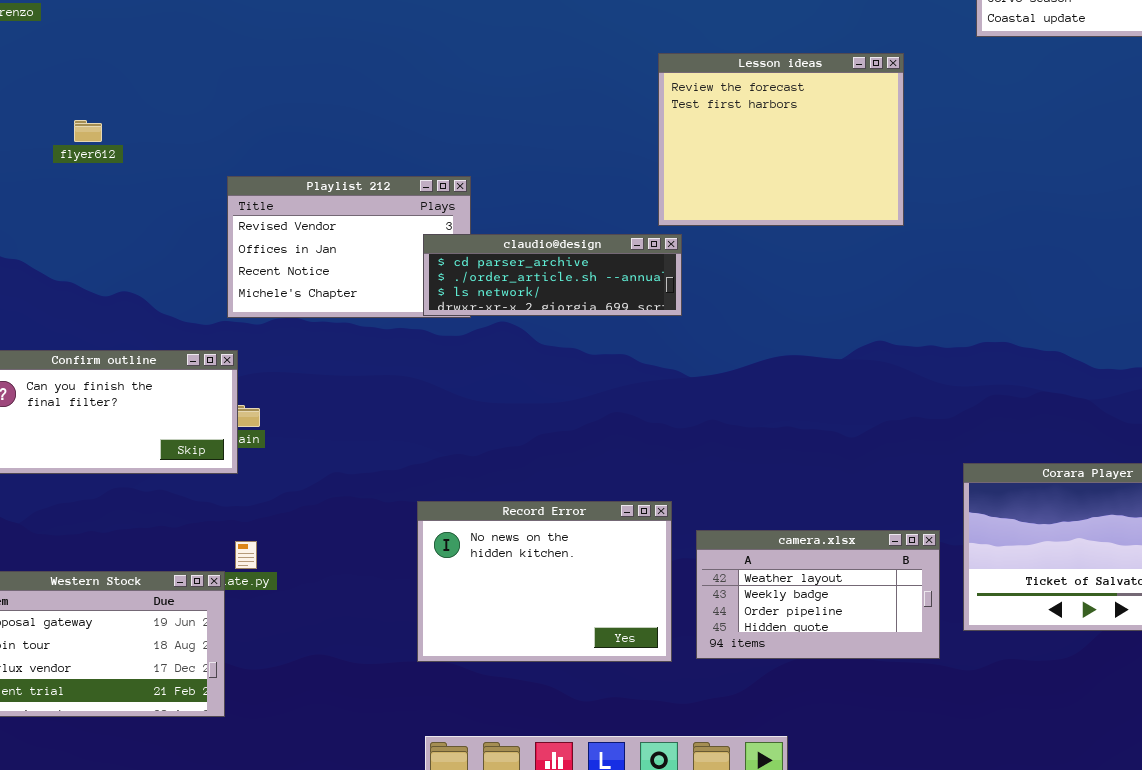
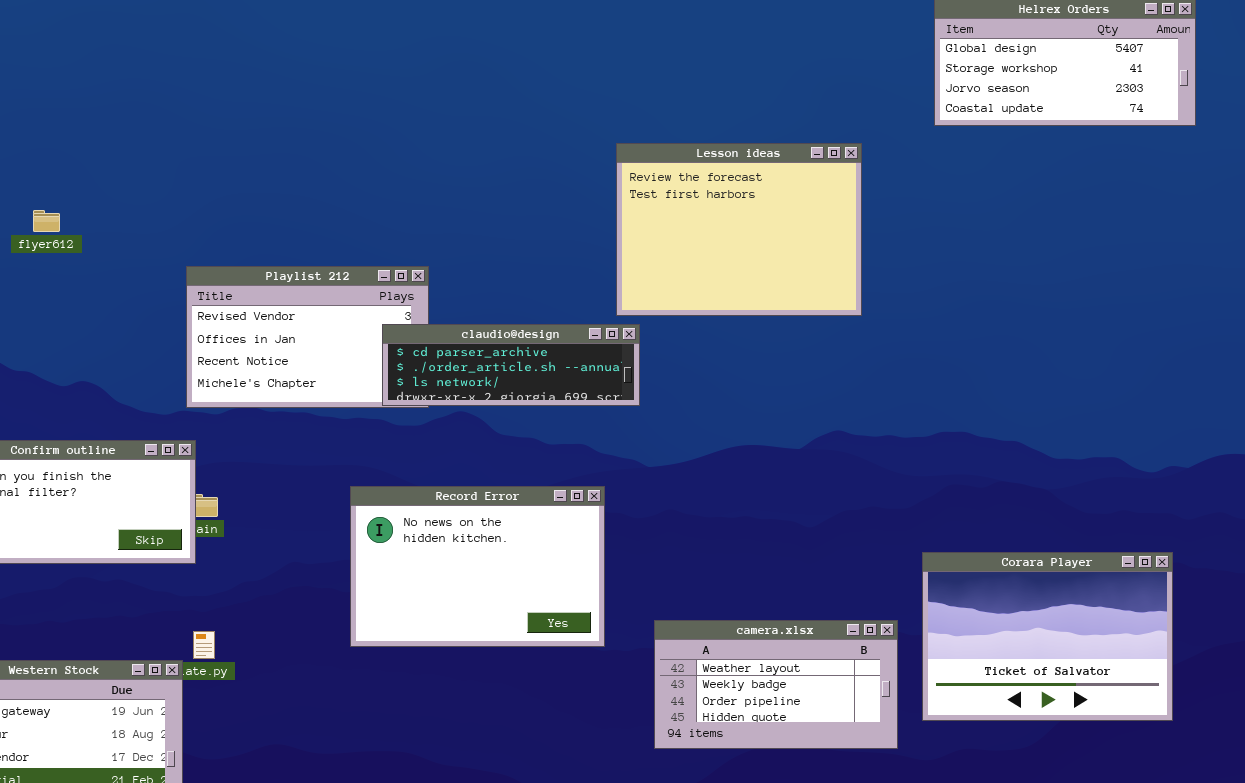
Record Error: [417,501,672,662] -> [350,486,605,647], moved

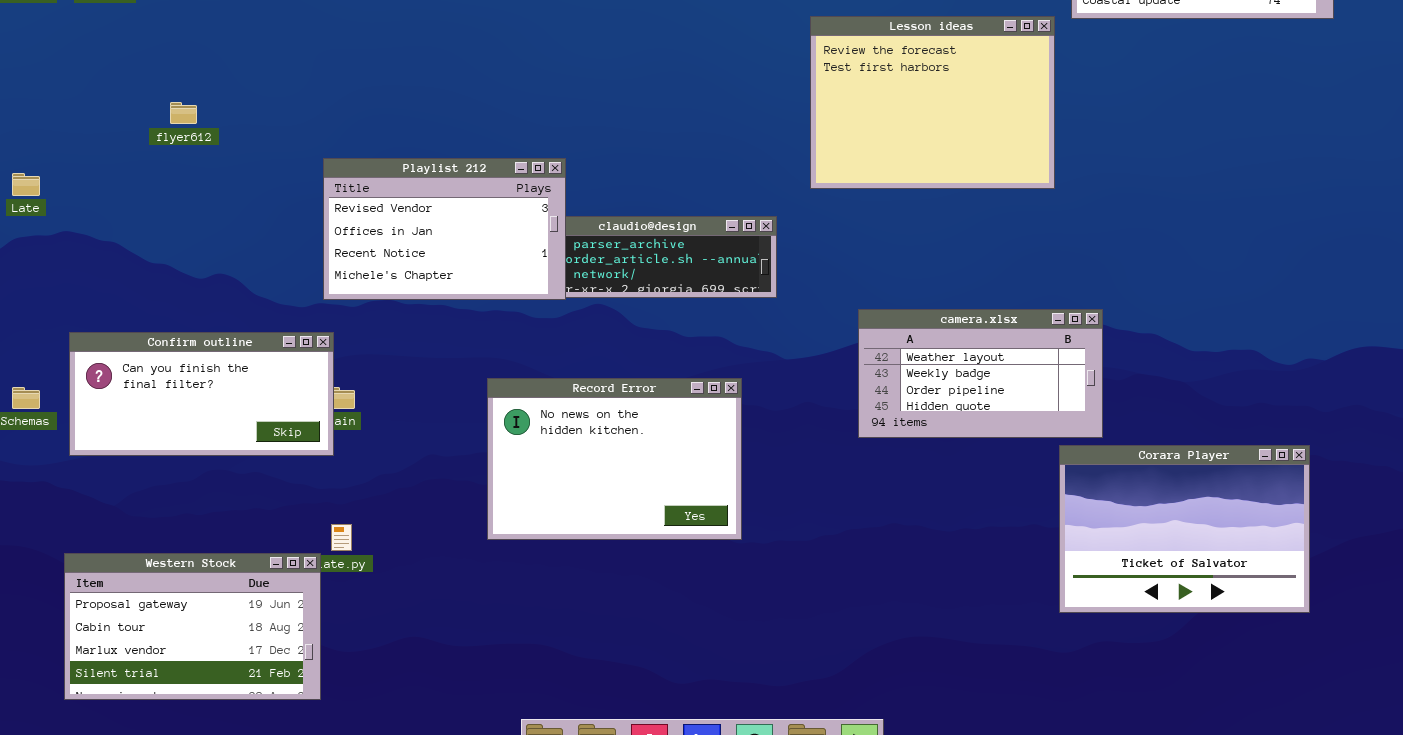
Lesson ideas: [616,143,862,316] -> [810,16,1055,189], moved
Playlist 212: [186,266,429,408] -> [323,158,566,300], raised
camera.xlsx: [654,620,898,749] -> [858,309,1103,438], moved

